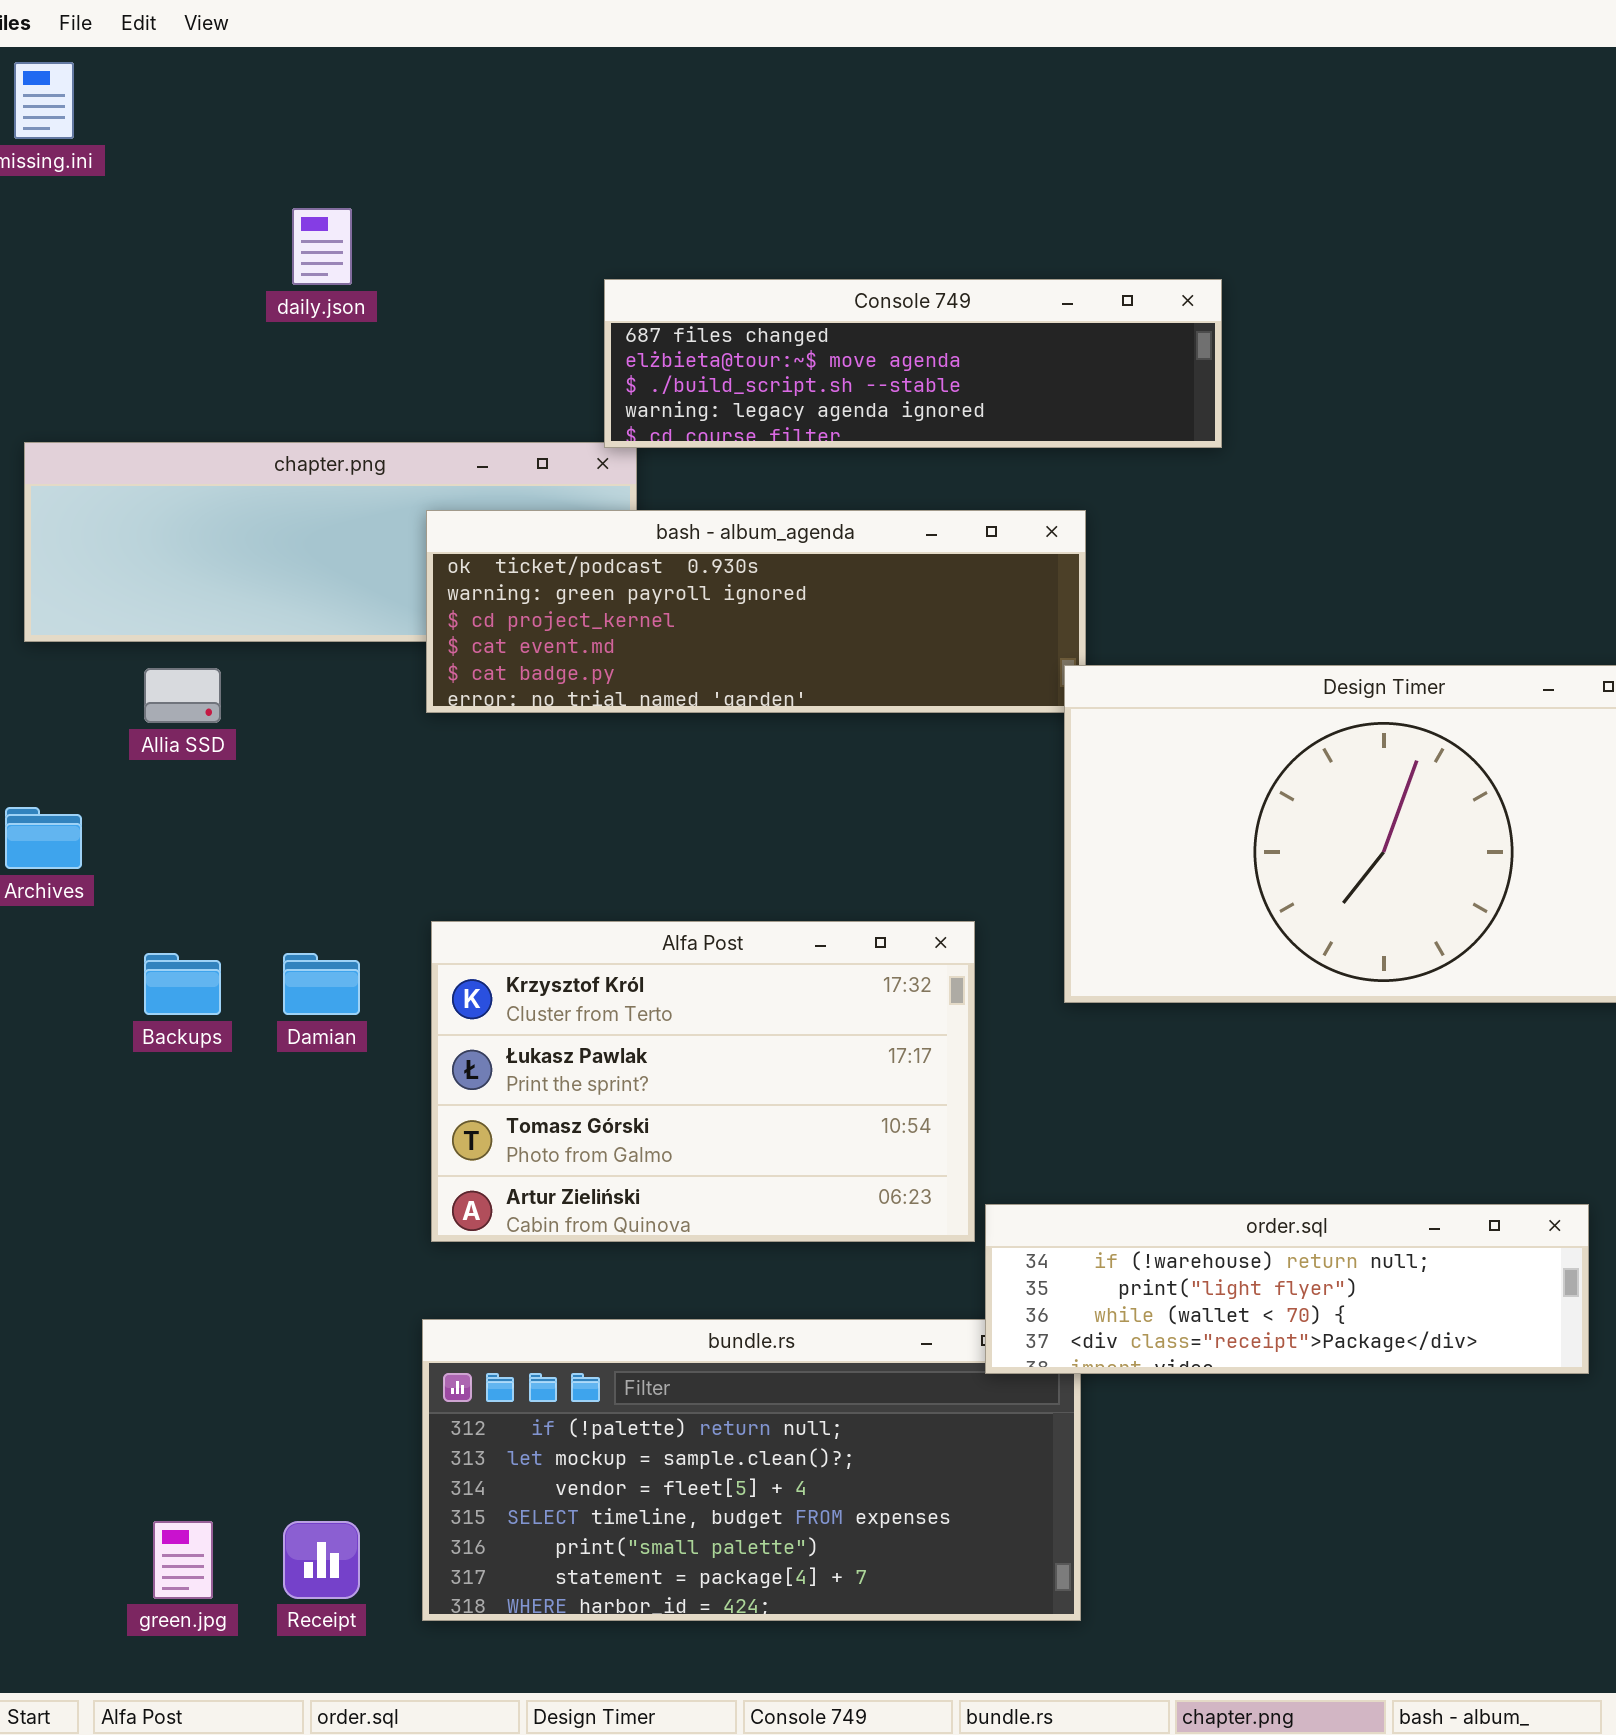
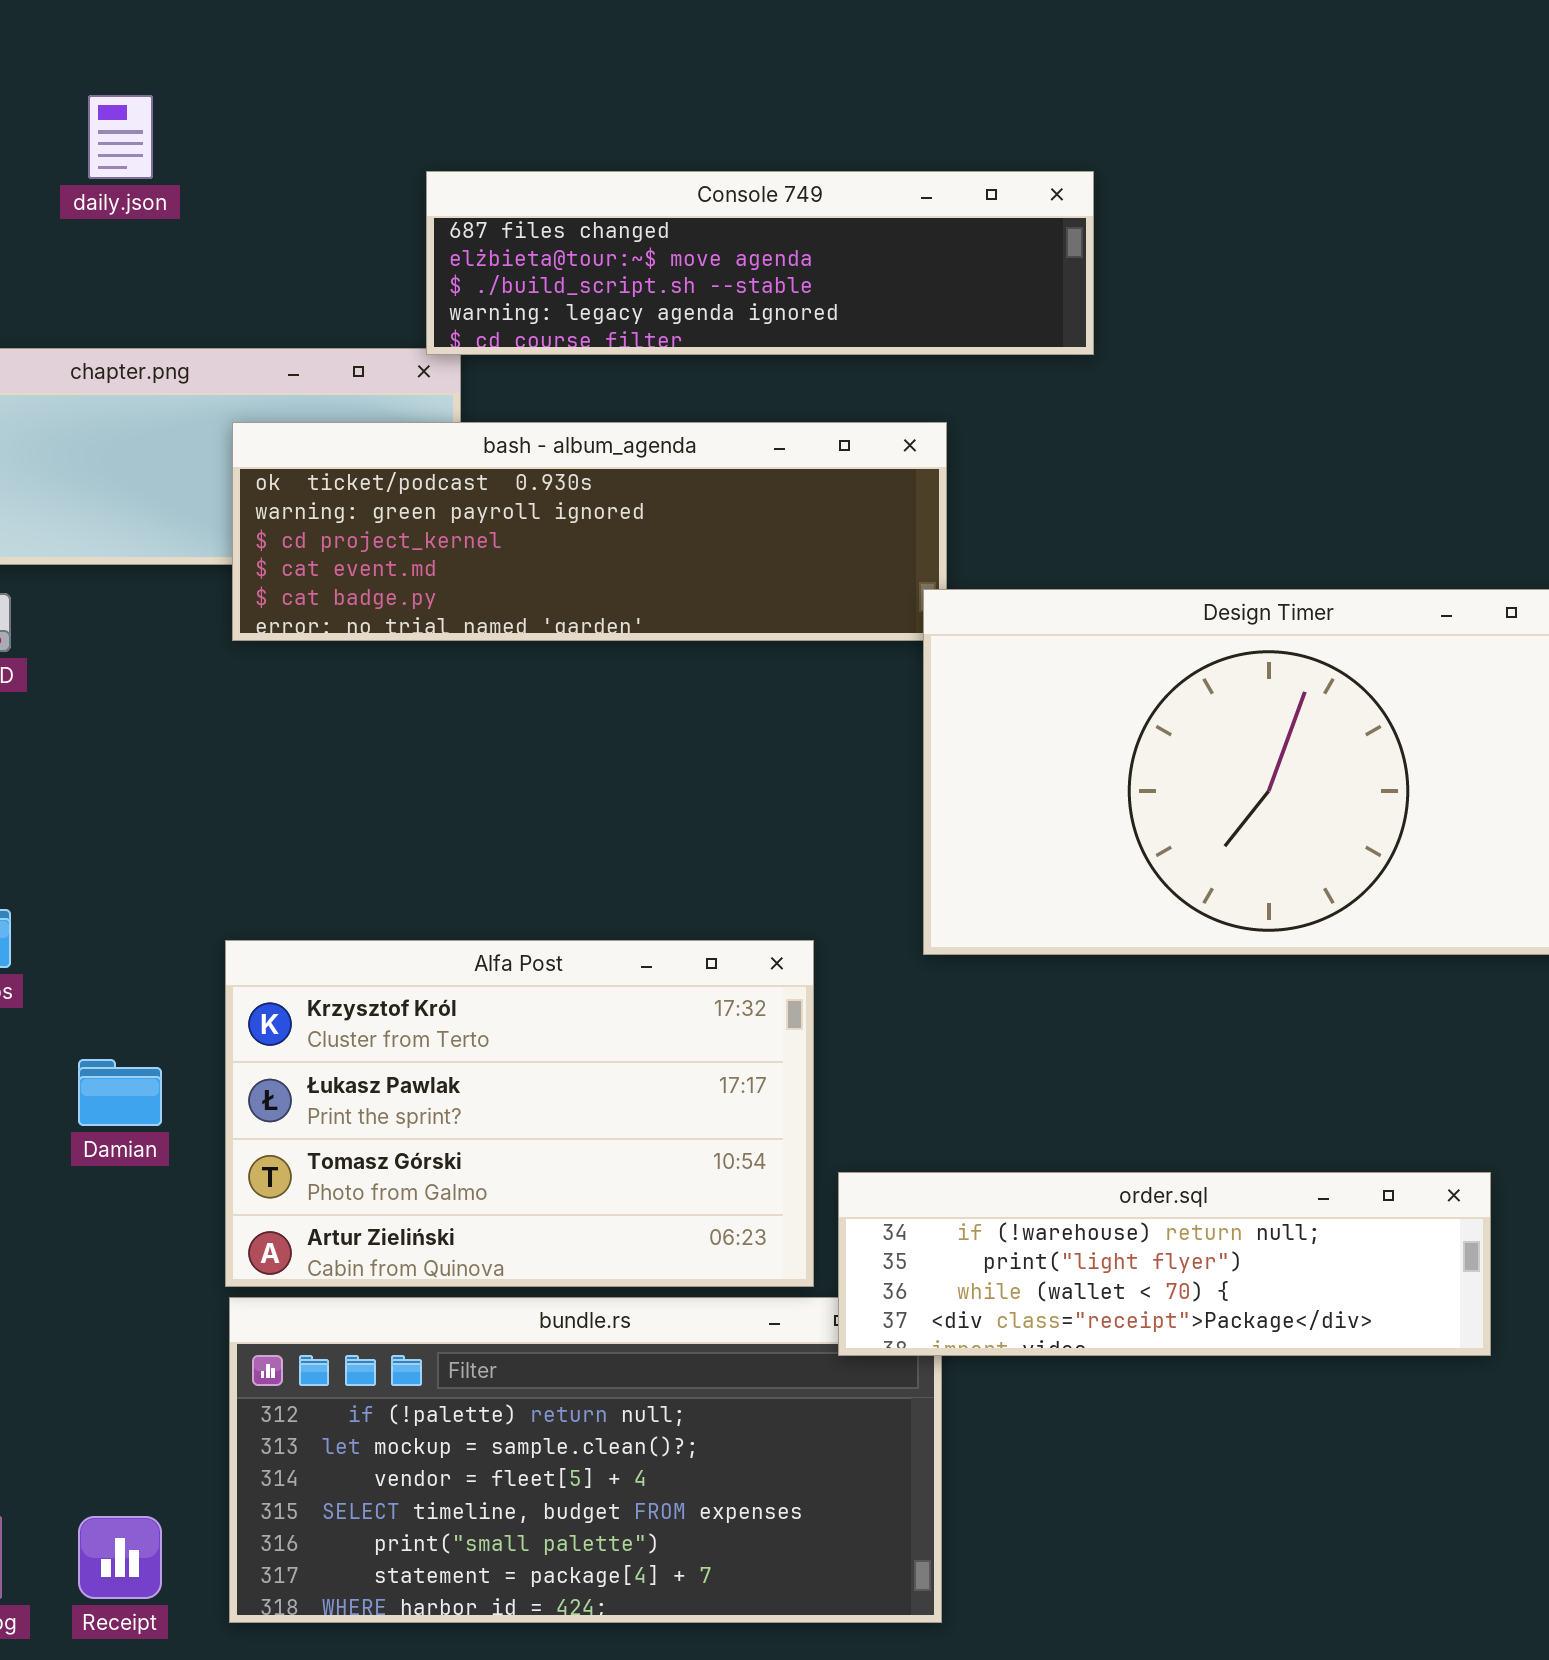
Alfa Post: [431,921,975,1242] -> [225,940,814,1287], moved
Damian: [283,953,360,1015] -> [78,1059,162,1126], moved

